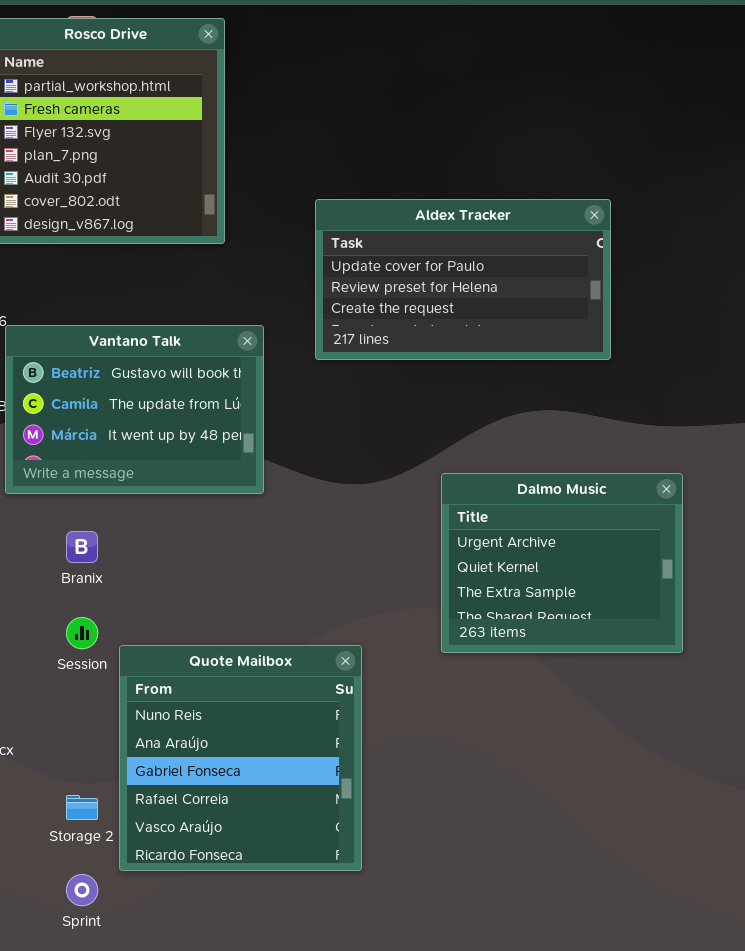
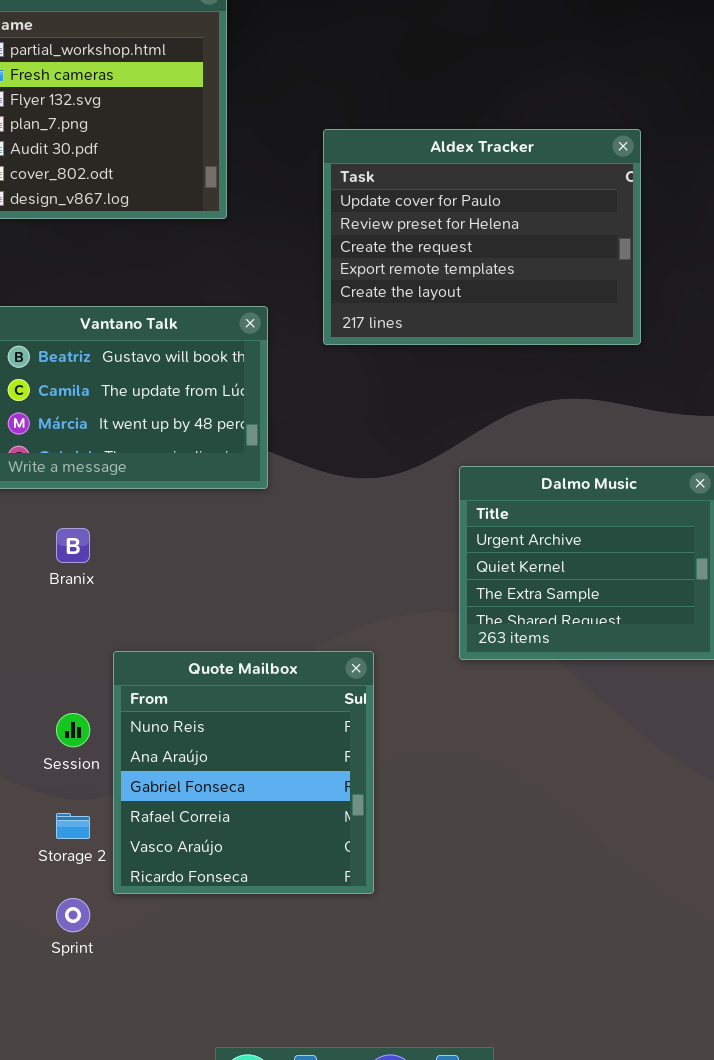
Aldex Tracker: [315,199,611,360] -> [323,129,641,345], resized
Session: [66,617,98,649] -> [56,713,90,747], moved

